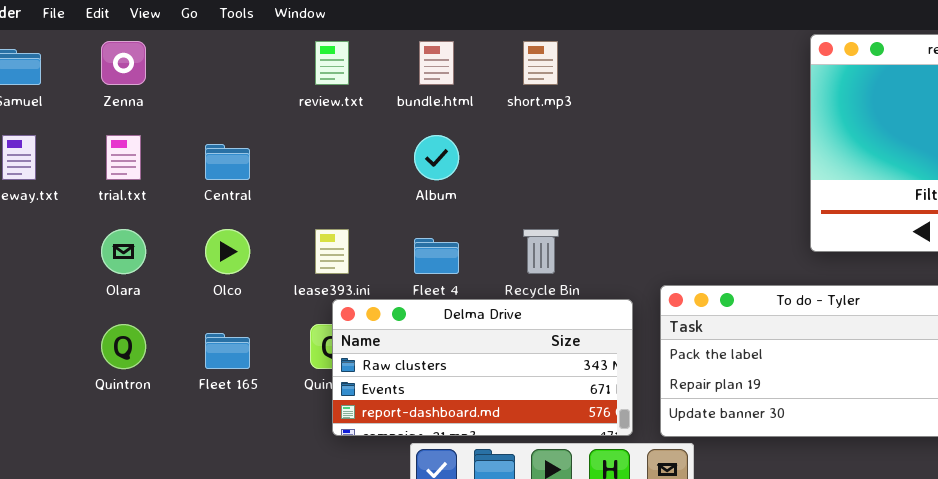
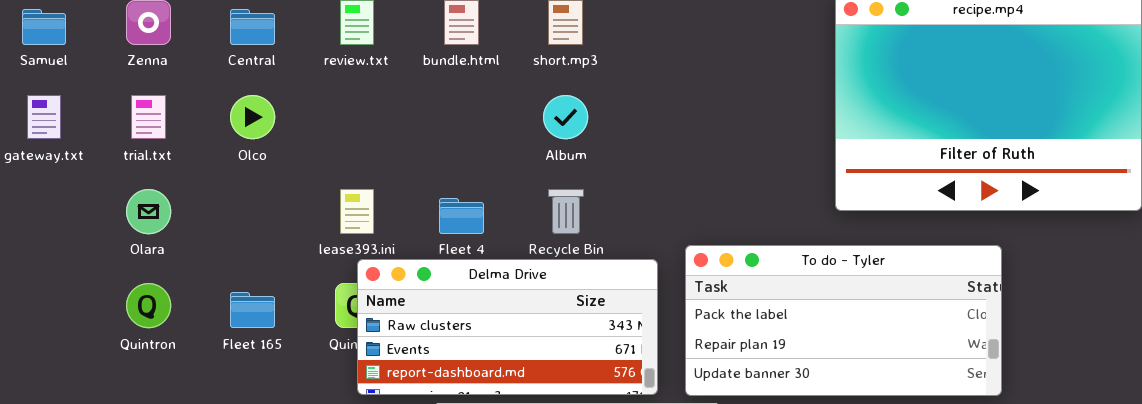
Album: [414,135,459,180] -> [543,95,588,139], moved
Central: [205,144,250,180] -> [230,9,275,45], moved
Olco: [205,229,250,274] -> [230,95,275,139], moved

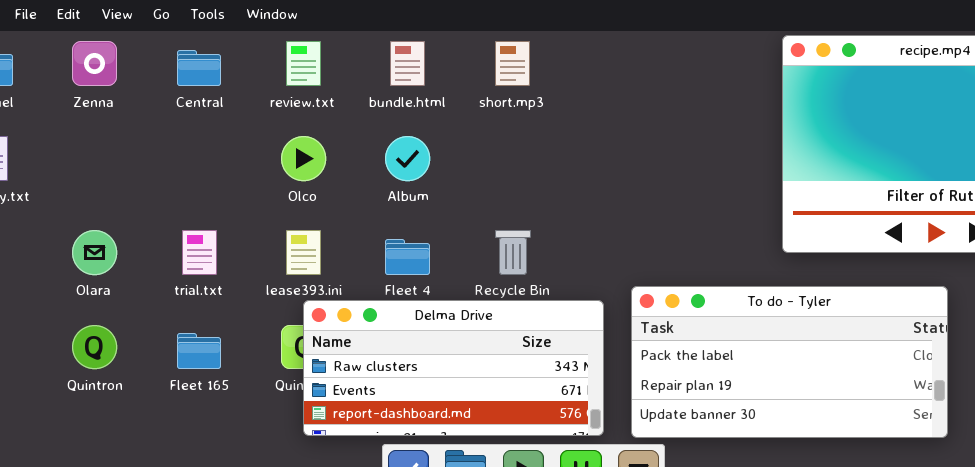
trial.txt: [131,95,166,139] -> [182,230,217,275], moved
Olco: [230,95,275,139] -> [281,136,326,181], moved
Album: [543,95,588,139] -> [385,136,430,181], moved

